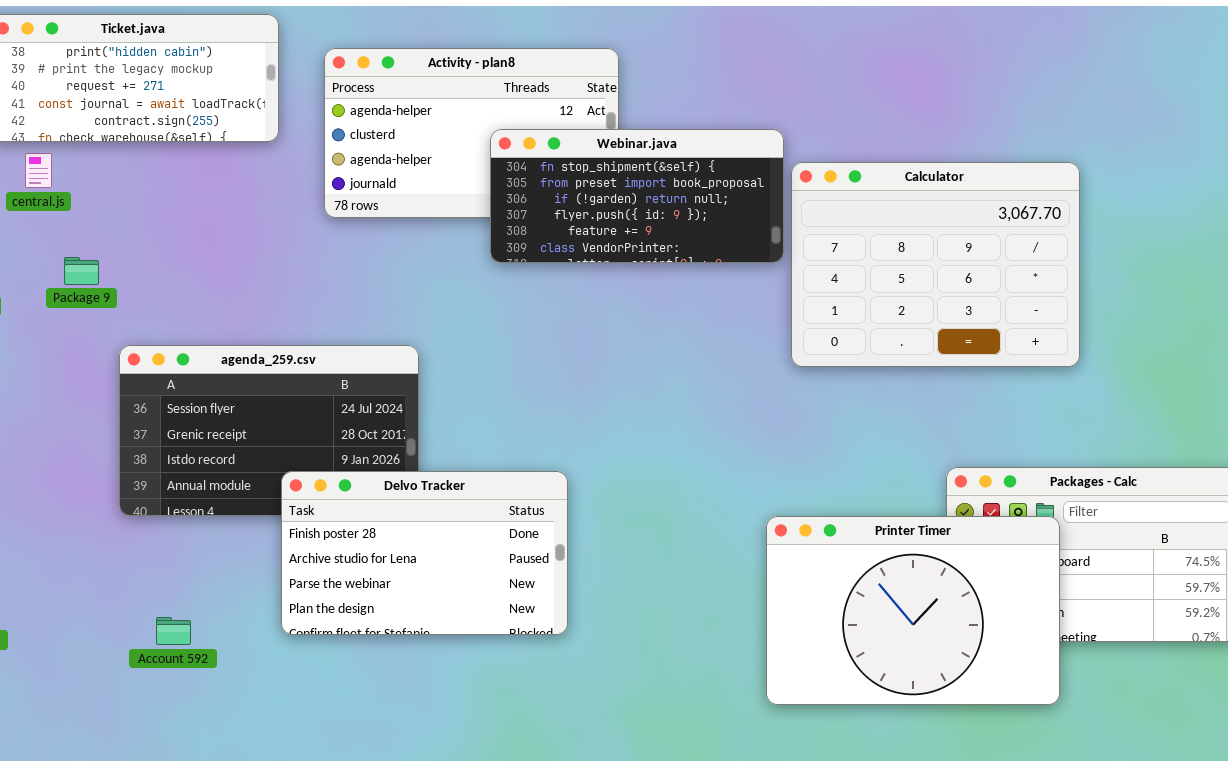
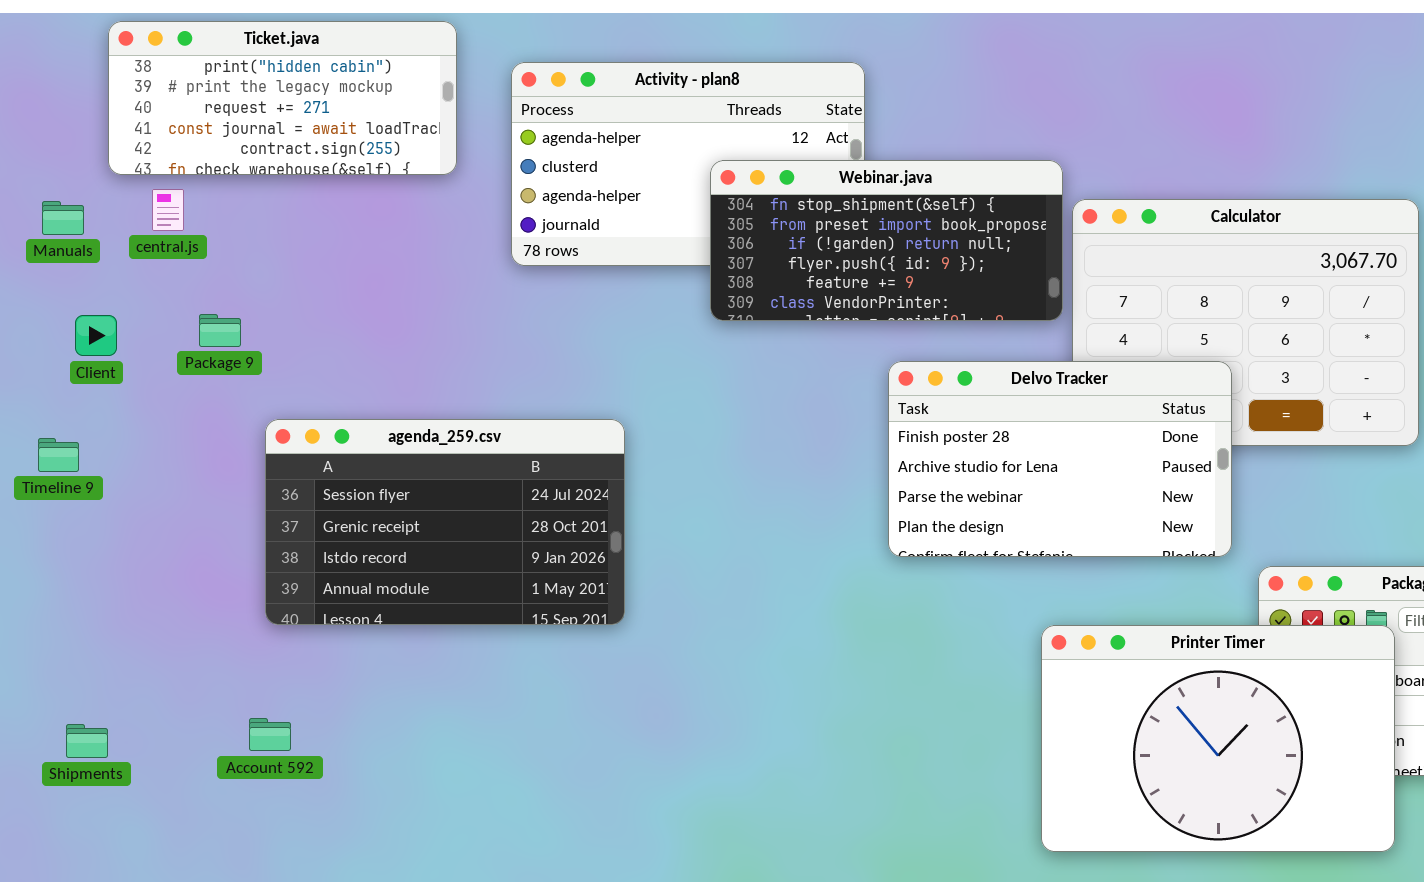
Delvo Tracker: [281,471,568,635] -> [888,361,1232,557], moved
Account 592: [156,617,191,645] -> [249,718,291,751], moved

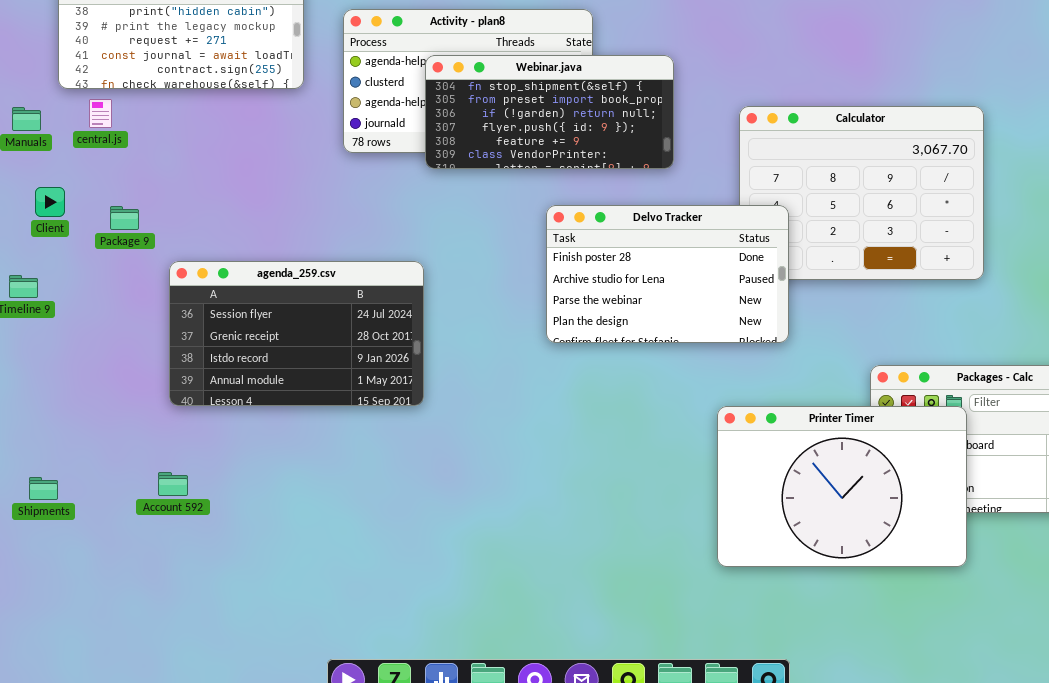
Webinar.java: [710,160,1063,321] -> [425,55,674,169], moved
Package 9: [199,314,241,347] -> [110,206,139,230], moved
Delvo Tracker: [888,361,1232,557] -> [546,205,789,343], moved

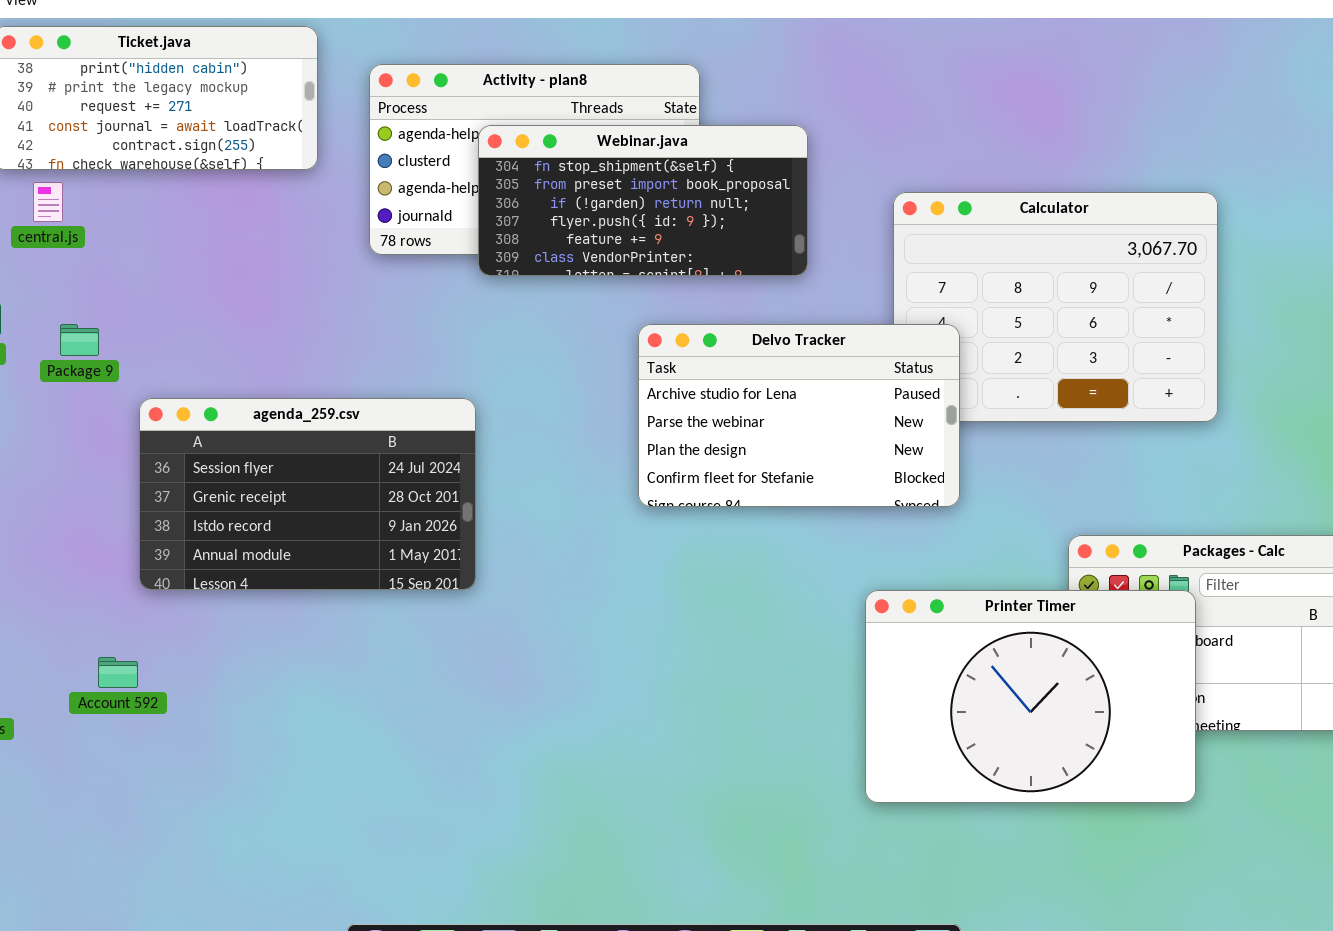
Delvo Tracker: [546,205,789,343] -> [638,324,960,507], scrolled down 1 row
Account 592: [158,472,188,496] -> [98,657,138,688], moved

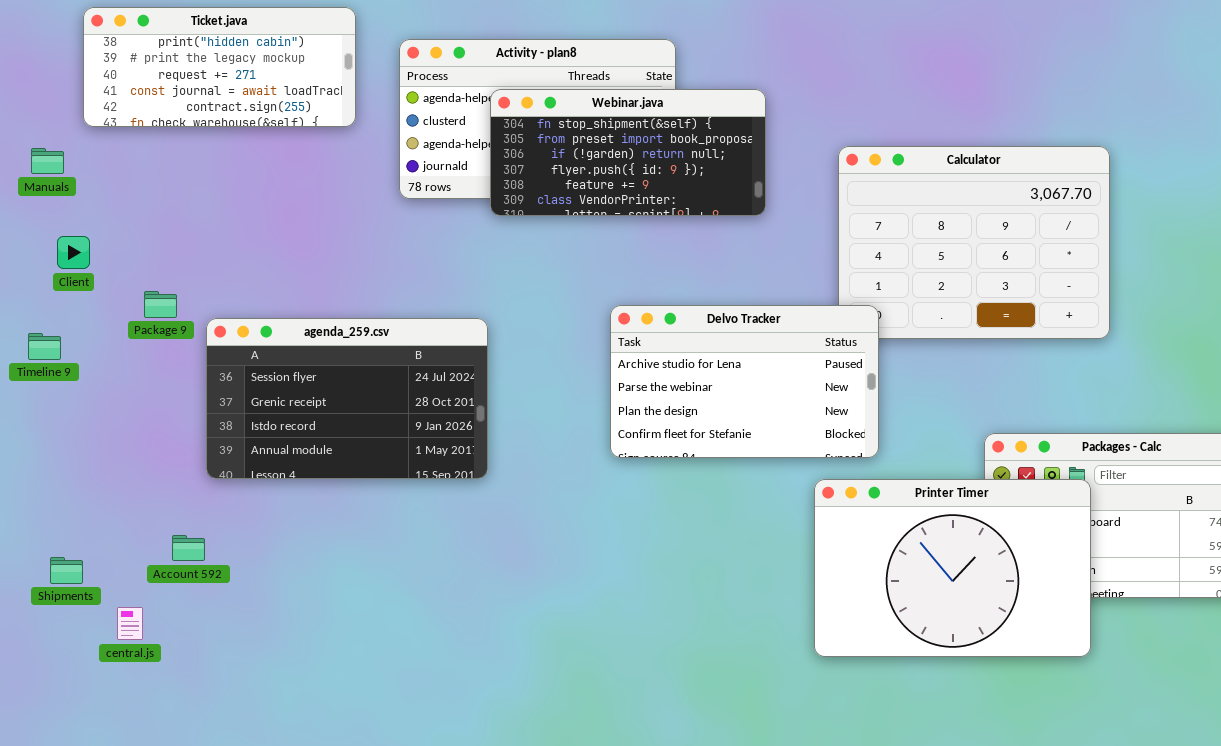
central.js: [33,182,63,222] -> [117,607,143,640], moved
Delvo Tracker: [638,324,960,507] -> [610,305,879,458], moved
Package 9: [60,324,99,356] -> [144,291,177,318], moved

